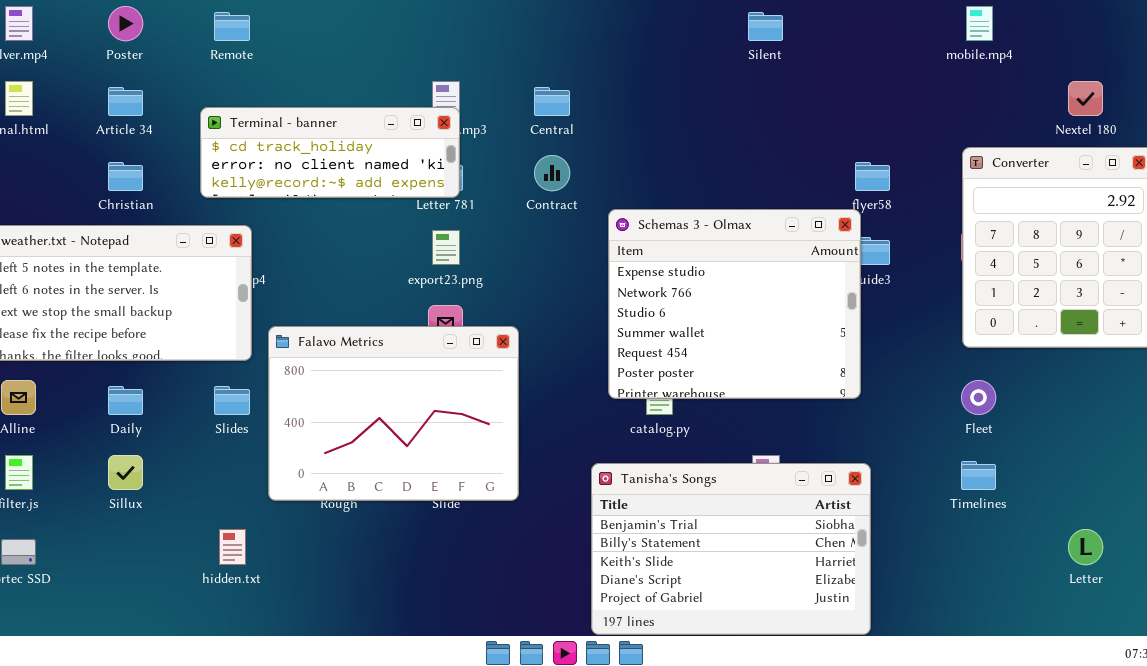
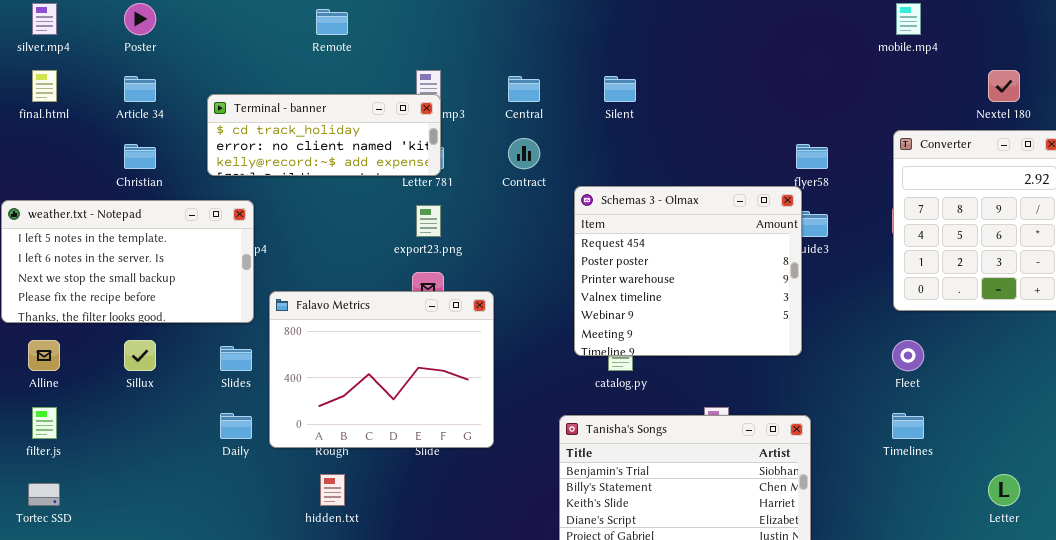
Remote: [214,12,250,41] -> [316,9,348,35], moved
Silent: [748,12,783,41] -> [604,76,636,102], moved
Schemas 3 - Olmax: [608,209,861,399] -> [574,186,802,356], scrolled down 4 rows
Daily: [108,386,143,415] -> [220,413,252,439], moved
Sillux: [108,455,143,490] -> [124,340,156,371], moved
hidden.txt: [219,529,246,565] -> [320,474,345,506], moved

